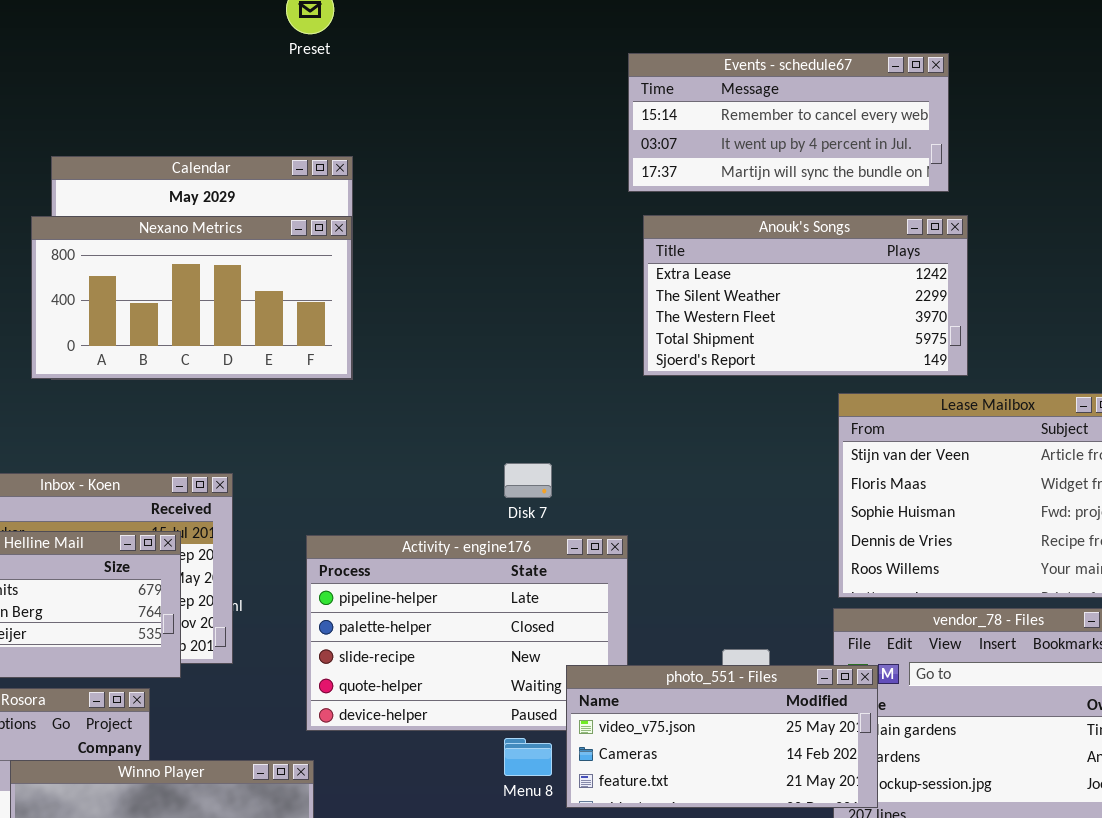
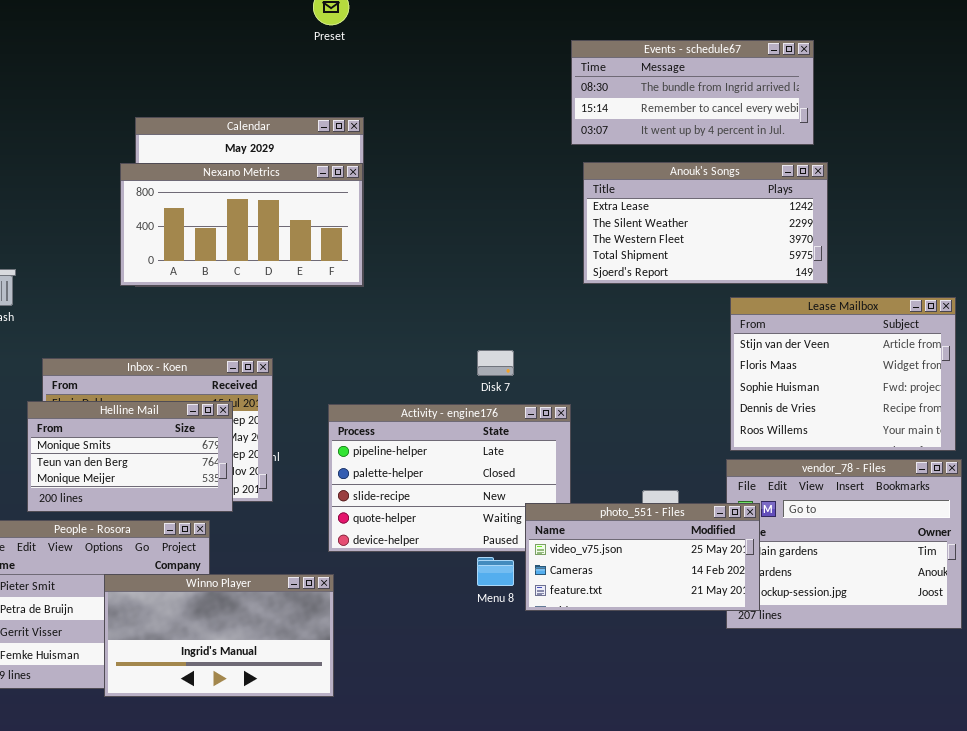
Events - schedule67: [628,53,949,192] -> [571,40,814,145], scrolled up 1 row

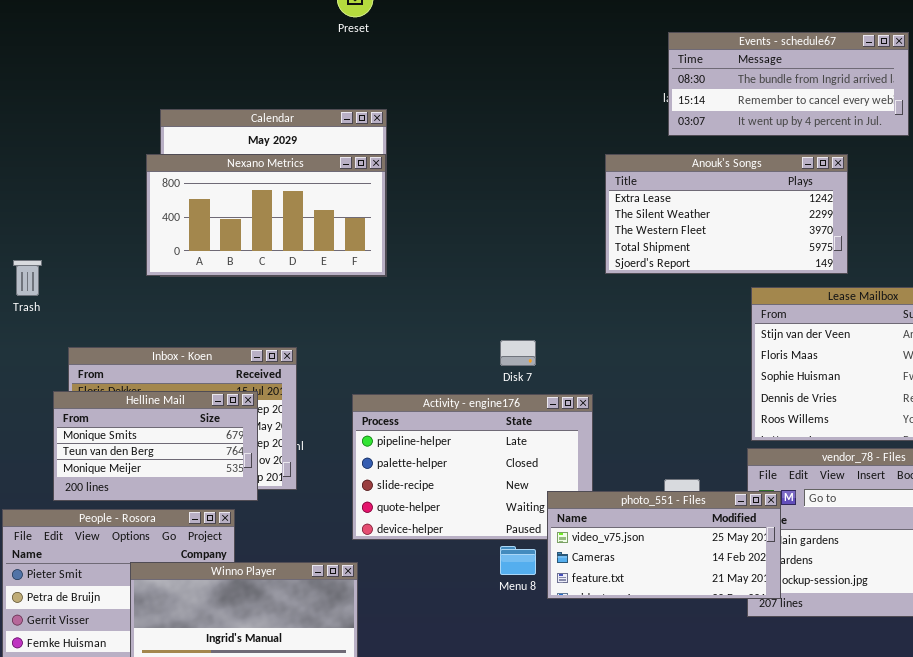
Events - schedule67: [571,40,814,145] -> [668,32,909,136], moved

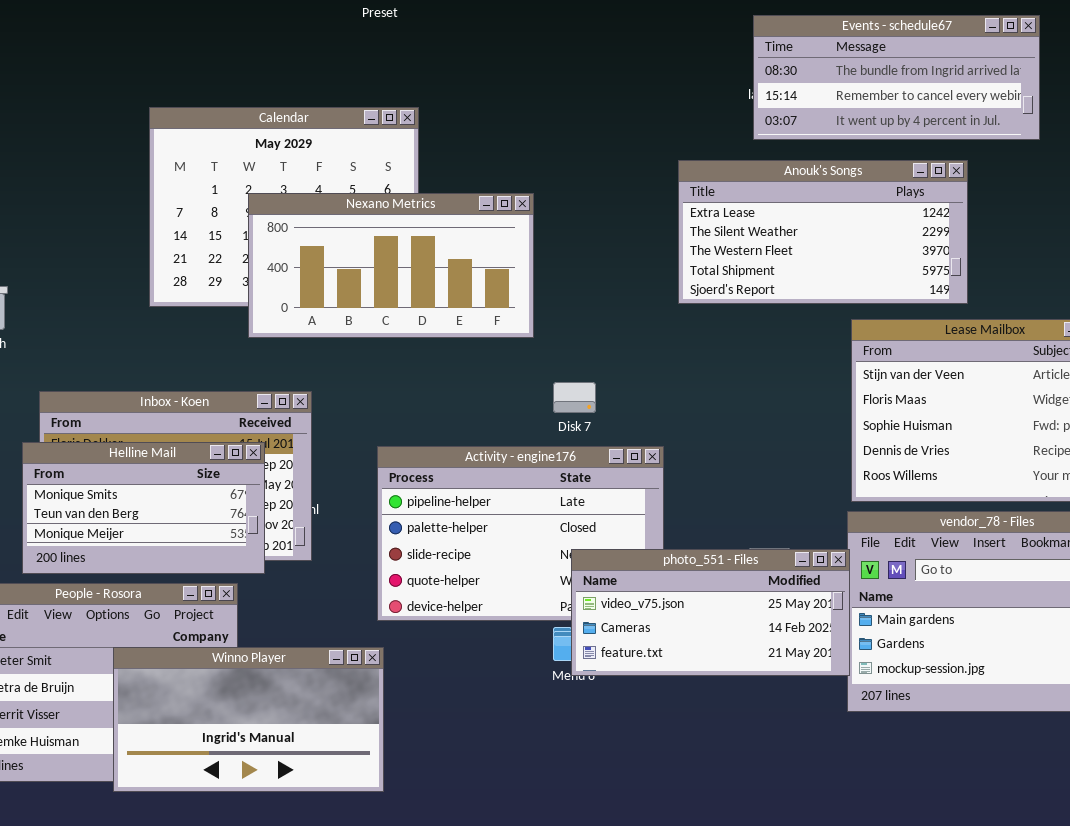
Nexano Metrics: [146,154,386,276] -> [248,193,534,338], moved
photo_551 - Files: [547,491,781,599] -> [571,549,850,676], moved

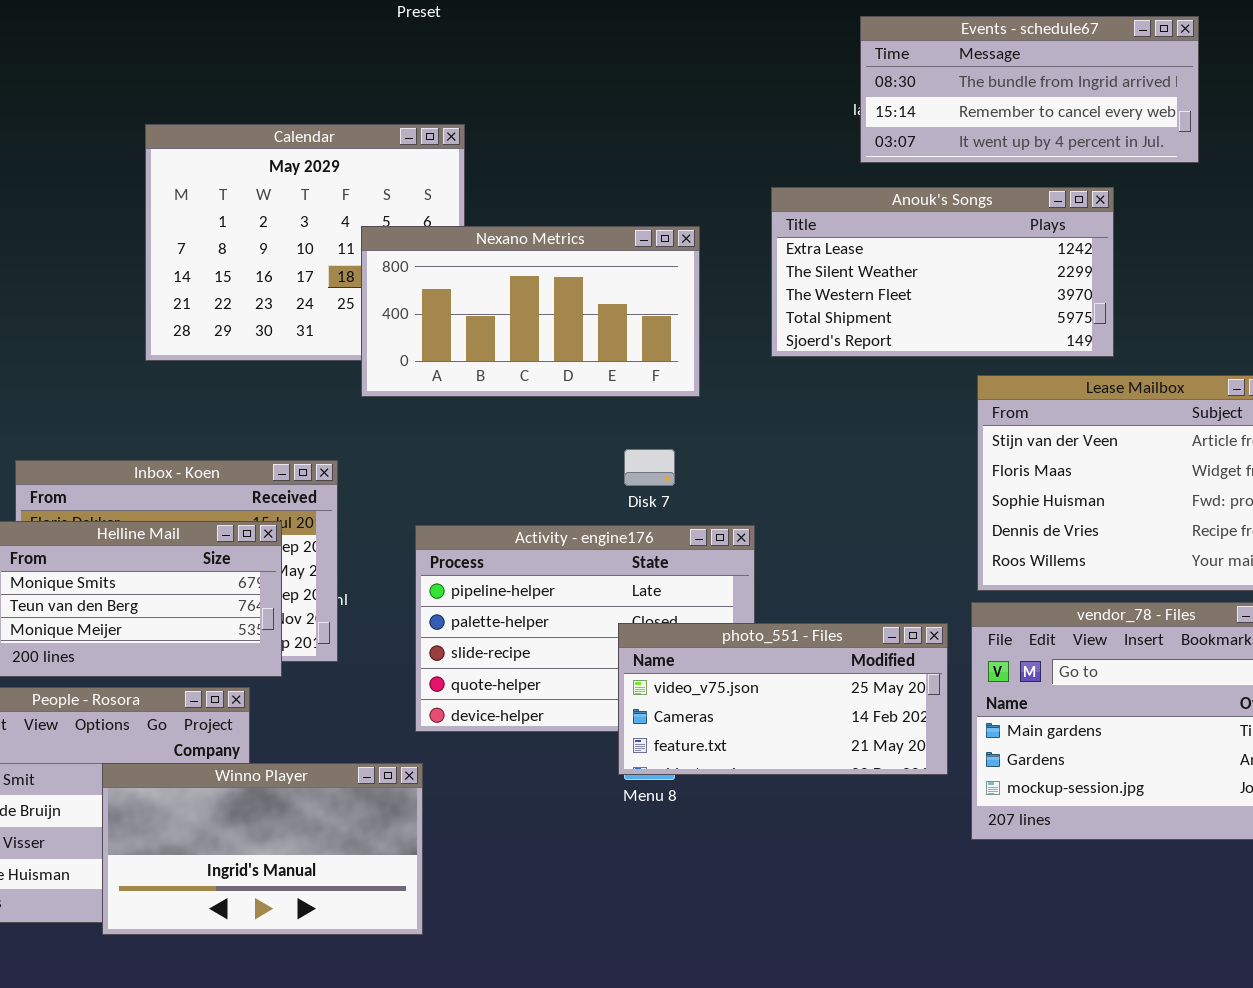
Nexano Metrics: [248,193,534,338] -> [361,226,700,397], moved
photo_551 - Files: [571,549,850,676] -> [618,623,948,775], moved

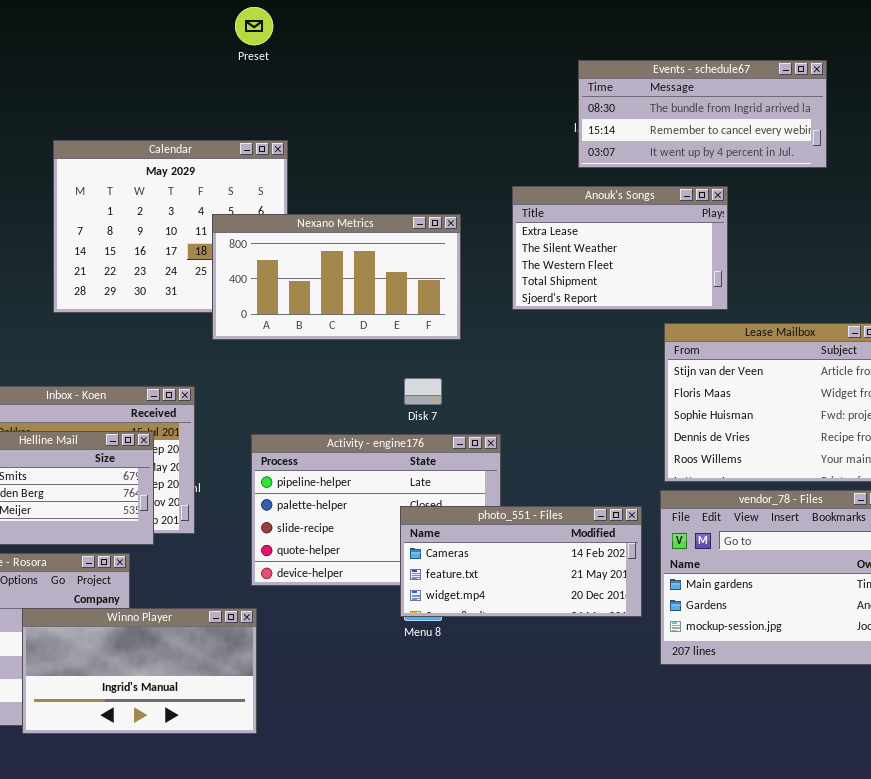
Anouk's Songs: [771,187,1114,357] -> [512,186,728,310], resized
photo_551 - Files: [618,623,948,775] -> [400,506,642,617], scrolled down 1 row

